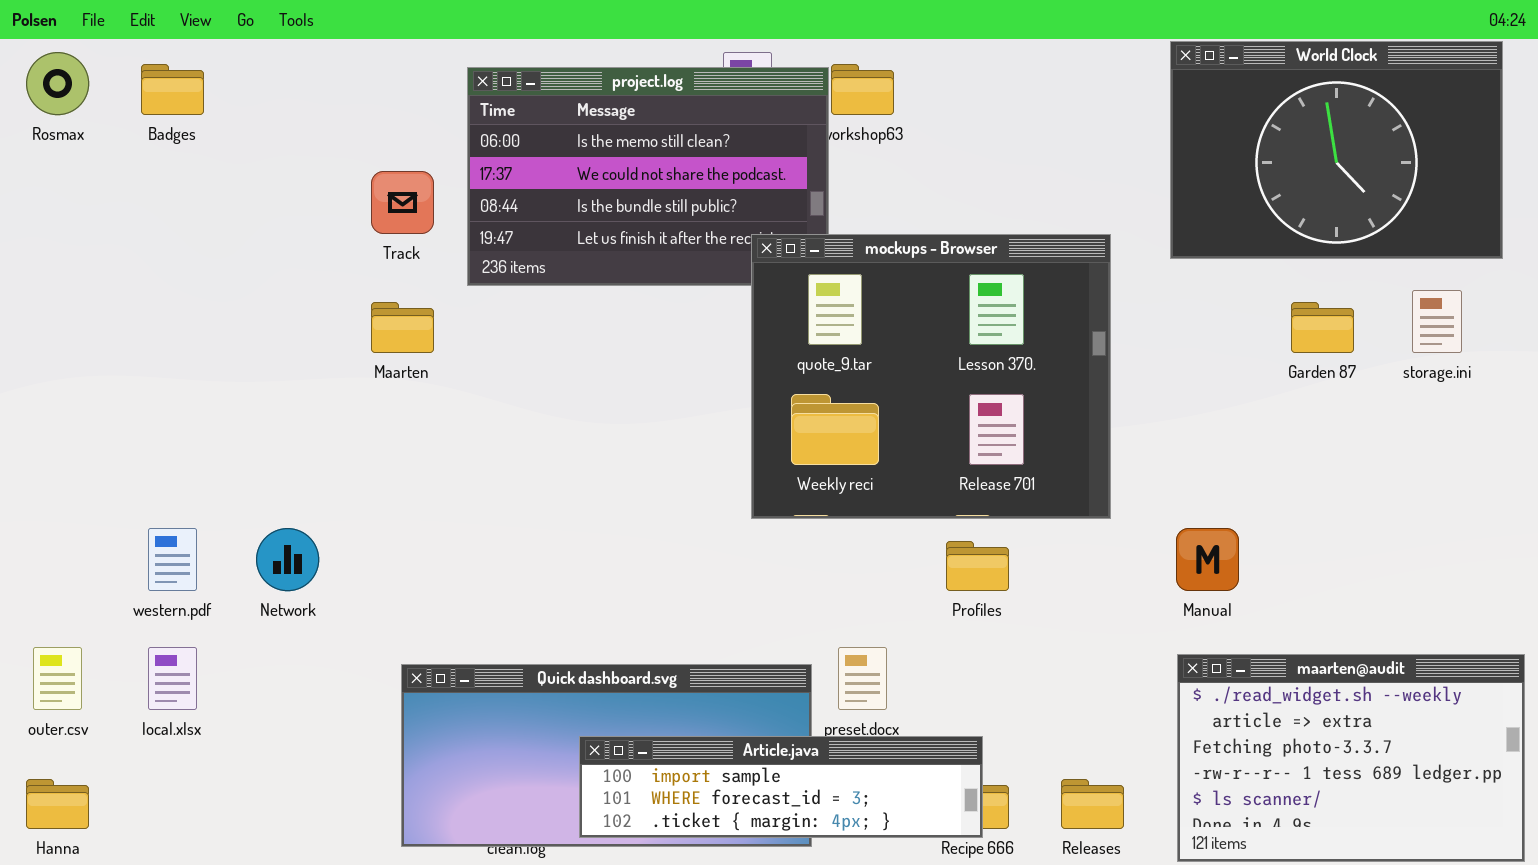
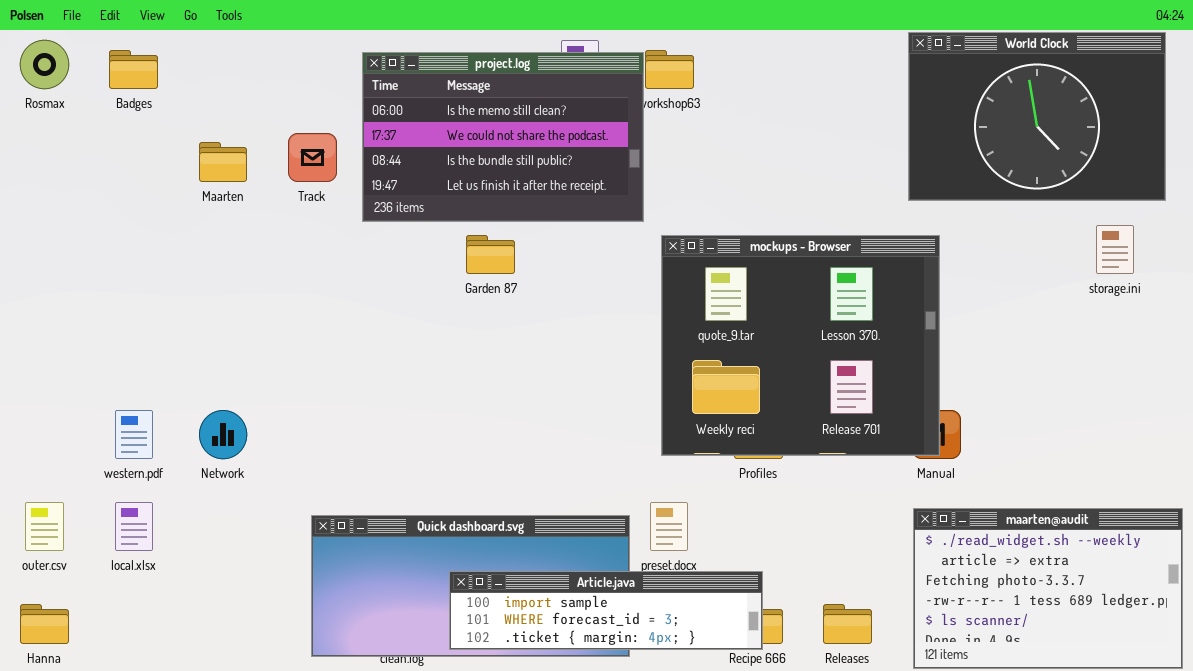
mockups - Browser: [751,234,1111,519] -> [661,235,940,456], moved
Maarten: [371,302,434,353] -> [199,142,247,182], moved
Garden 87: [1291,302,1354,353] -> [466,235,515,274], moved

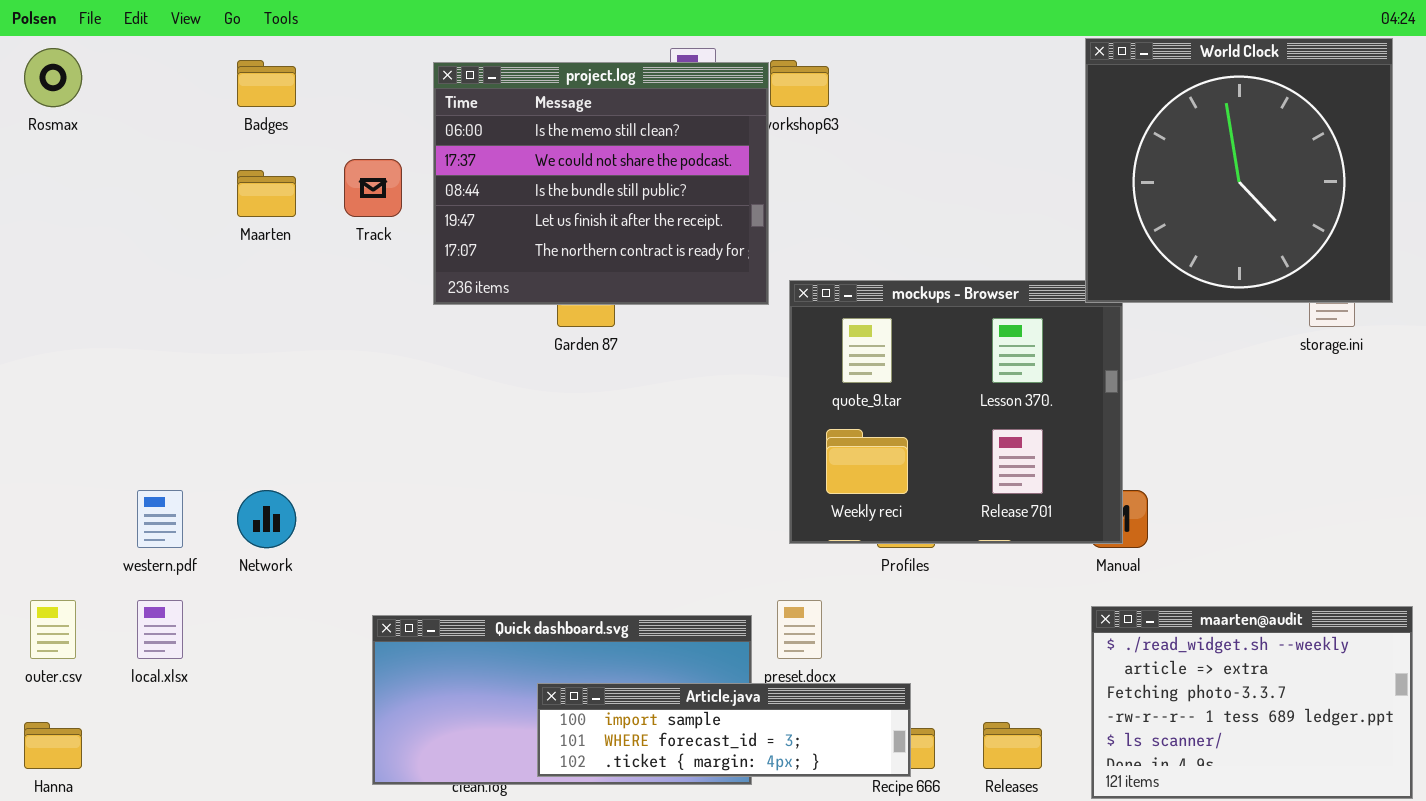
World Clock: [908,32,1166,201] -> [1085,38,1393,303], resized
Badges: [109,50,158,89] -> [237,60,296,107], moved
project.log: [362,52,644,222] -> [433,62,769,305], resized

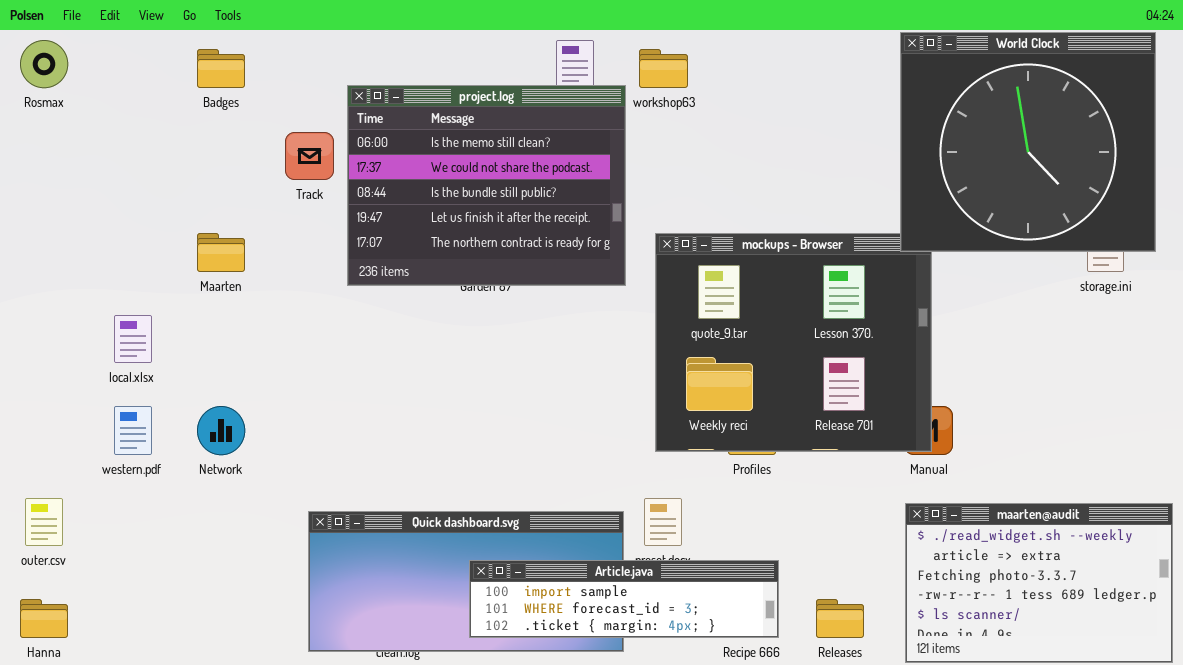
project.log: [433,62,769,305] -> [347,85,626,286], moved
Maarten: [237,170,296,217] -> [197,233,245,272], moved
local.xlsx: [137,600,183,659] -> [114,315,152,363], moved
Article.java: [537,683,911,777] -> [469,560,779,638], moved

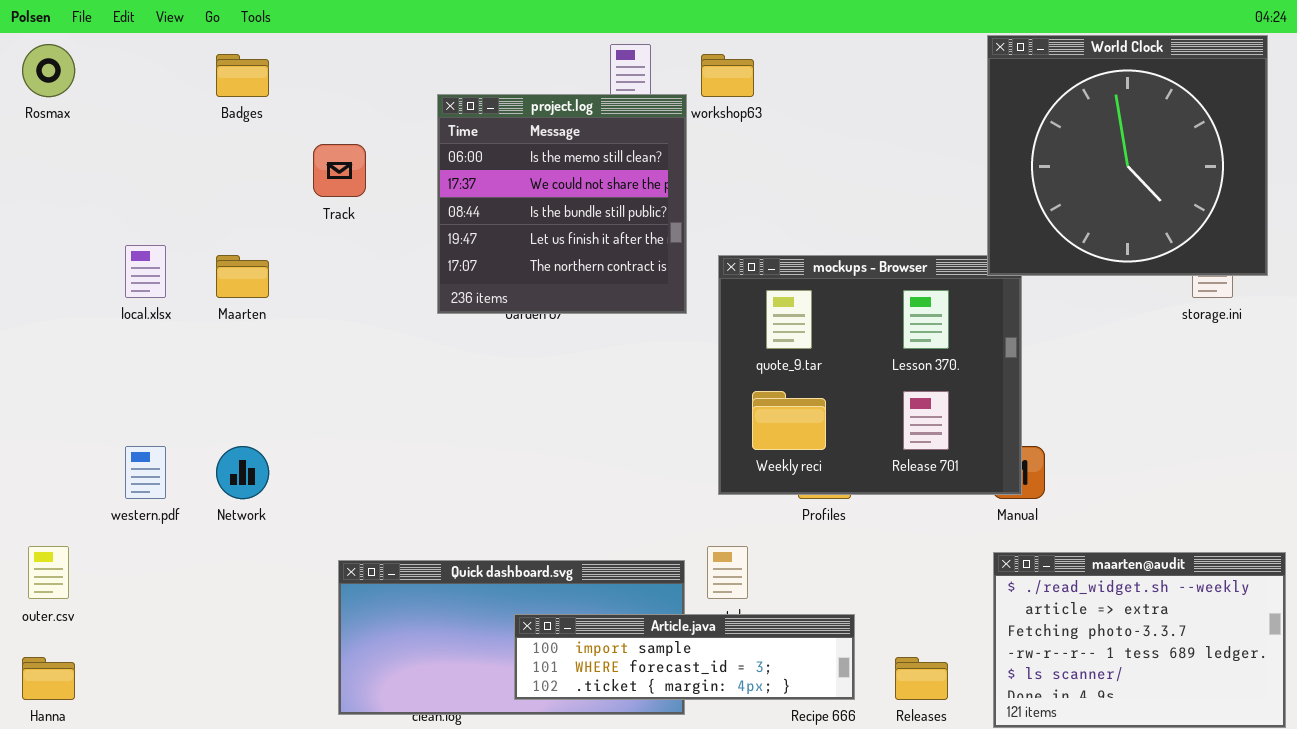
project.log: [347,85,626,286] -> [437,94,687,314], resized
local.xlsx: [114,315,152,363] -> [125,245,166,298], moved

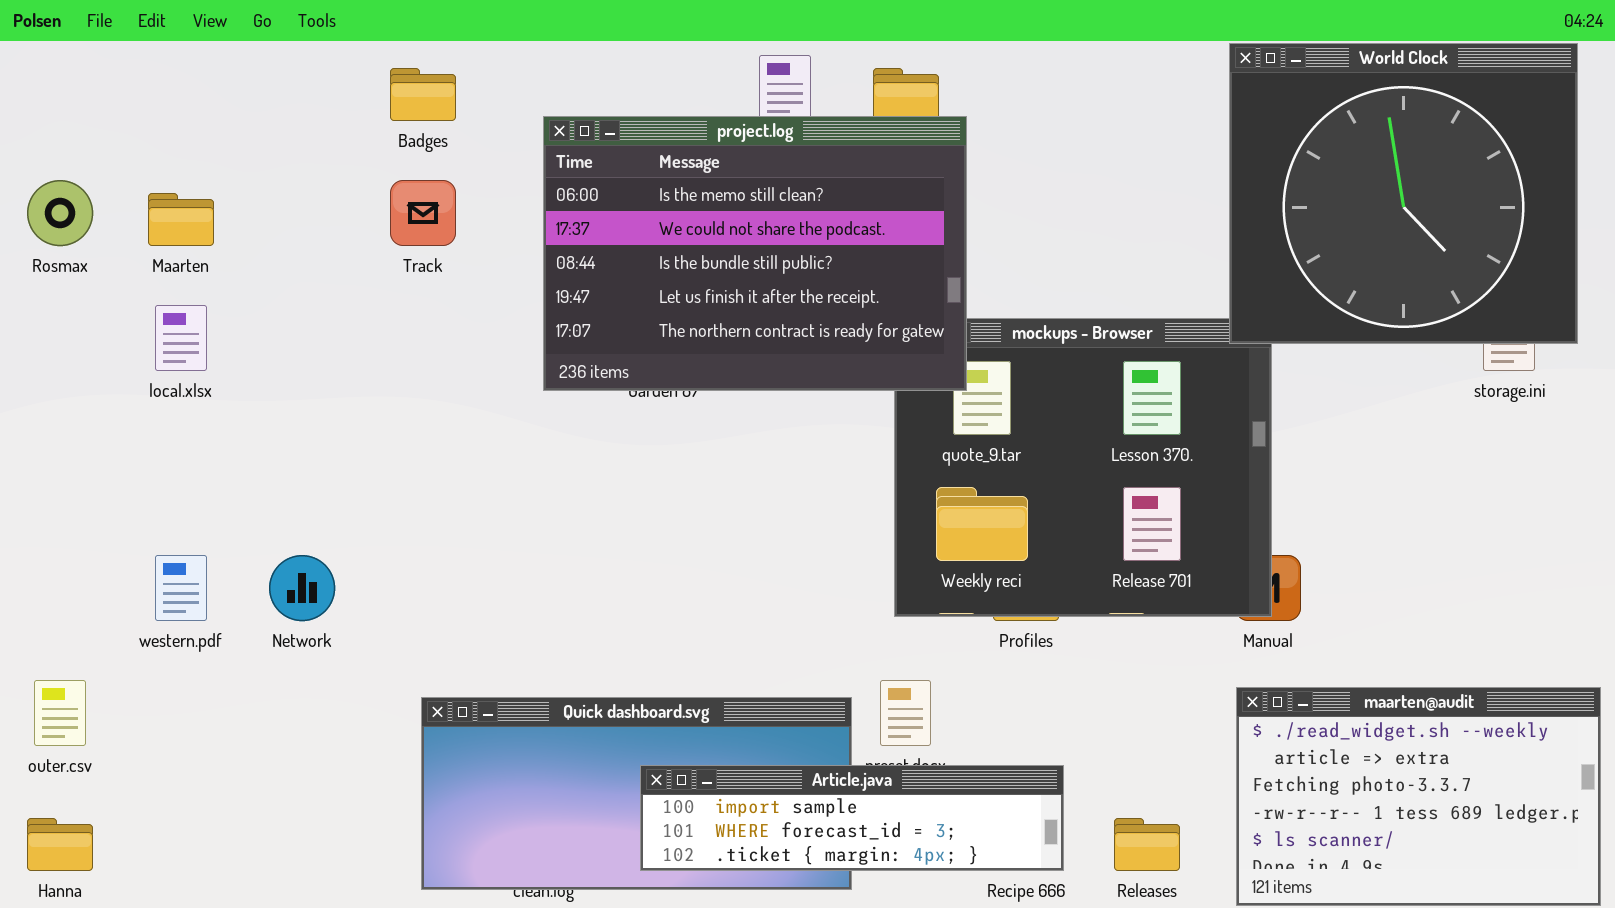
Rosmax: [22,44,75,97] -> [27,180,93,246], moved
Badges: [216,54,269,97] -> [390,68,456,121], moved
project.log: [437,94,687,314] -> [543,116,967,391], resized
Maarten: [216,255,269,298] -> [148,193,214,246], moved

